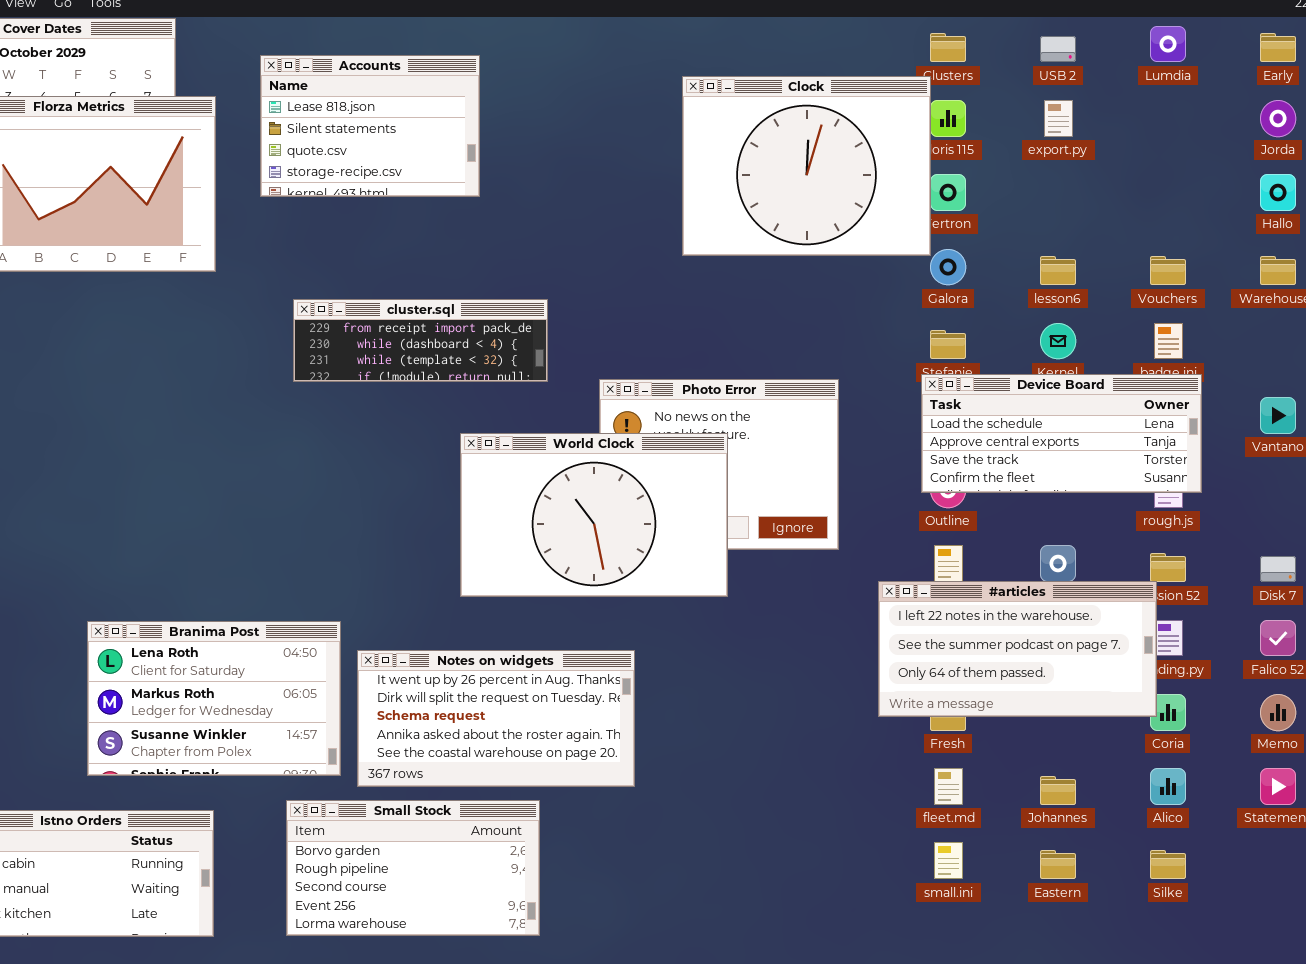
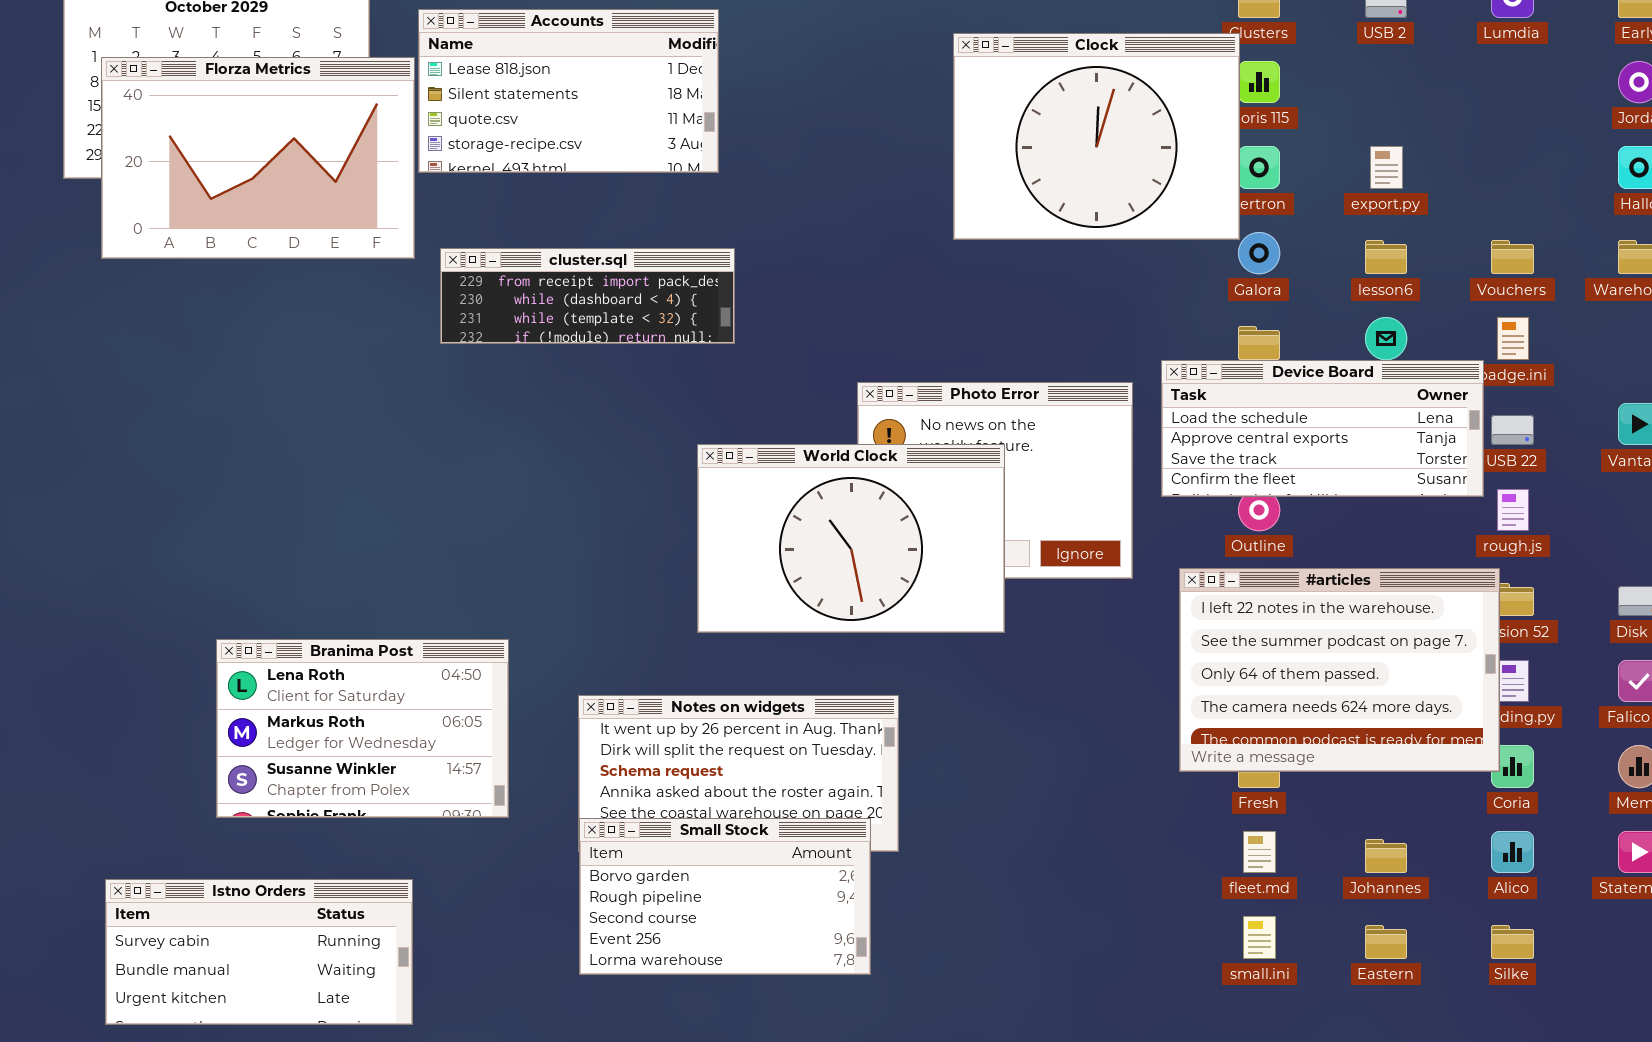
Accounts: [260,55,480,197] -> [418,9,719,173], resized
export.py: [1044,100,1073,137] -> [1370,146,1403,189], moved
cluster.sql: [293,299,548,382] -> [440,248,735,344], moved
Device Board: [921,374,1202,493] -> [1161,360,1484,497], moved
#articles: [878,581,1157,717] -> [1179,568,1500,772], resized
Branima Post: [87,621,341,776] -> [216,639,509,818], moved
Small Stock: [286,800,540,936] -> [579,818,871,975], moved

